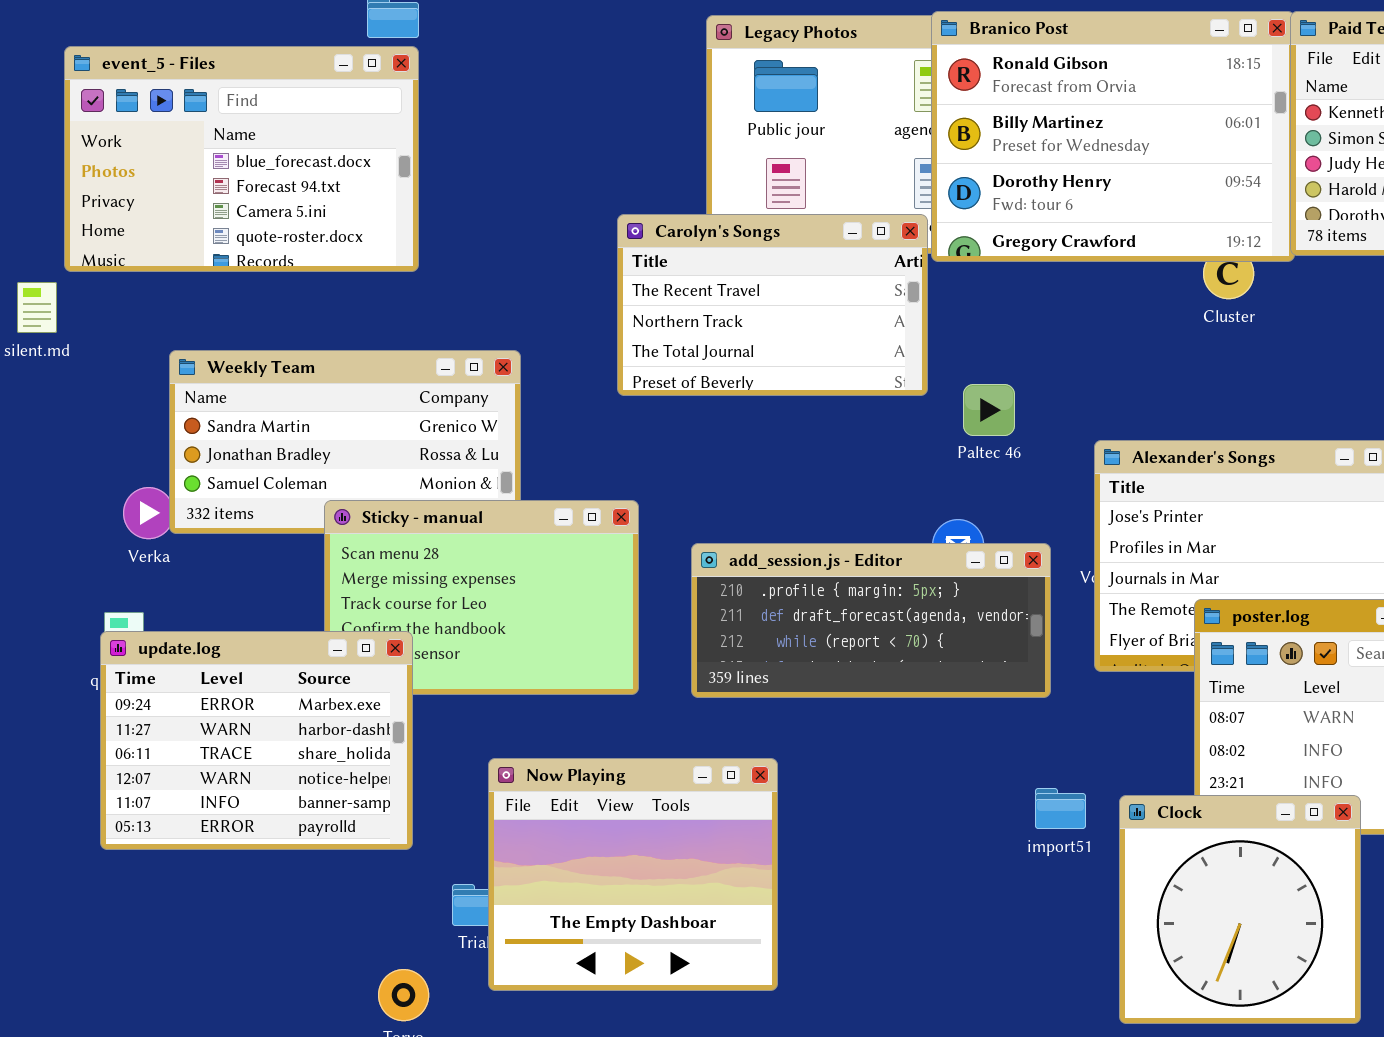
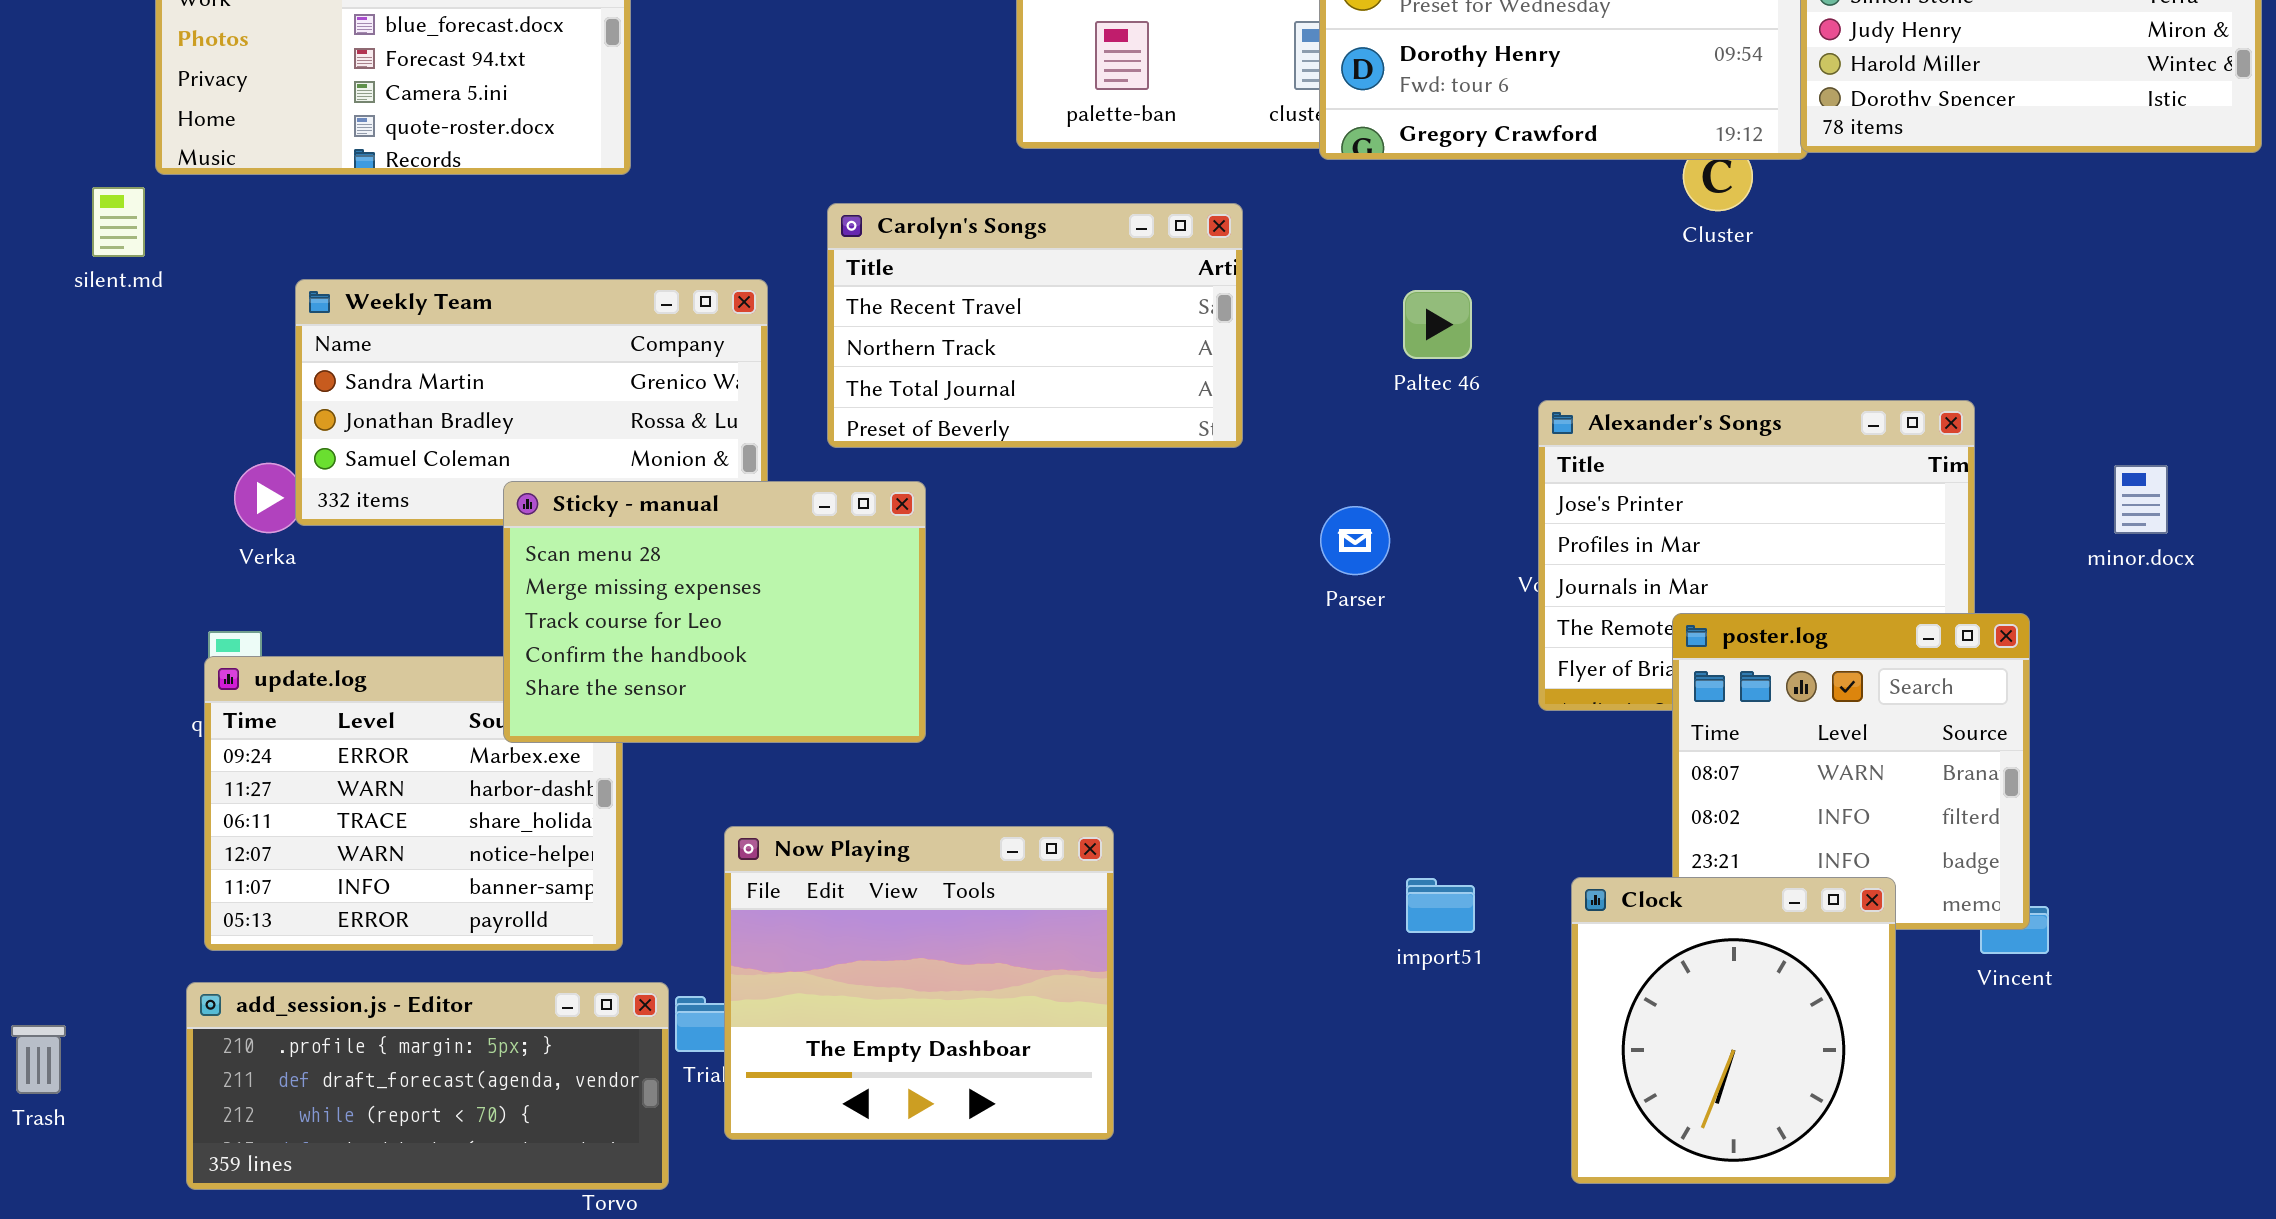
Carolyn's Songs: [617,214,928,396] -> [827,203,1243,448], moved
Paltec 46: [963,384,1015,436] -> [1403,290,1472,359], moved
Sticky - manual: [324,500,639,695] -> [503,481,926,743], raised
add_session.js - Editor: [691,543,1051,698] -> [186,982,669,1190], moved
import51: [1035,788,1086,829] -> [1406,878,1475,933], moved

